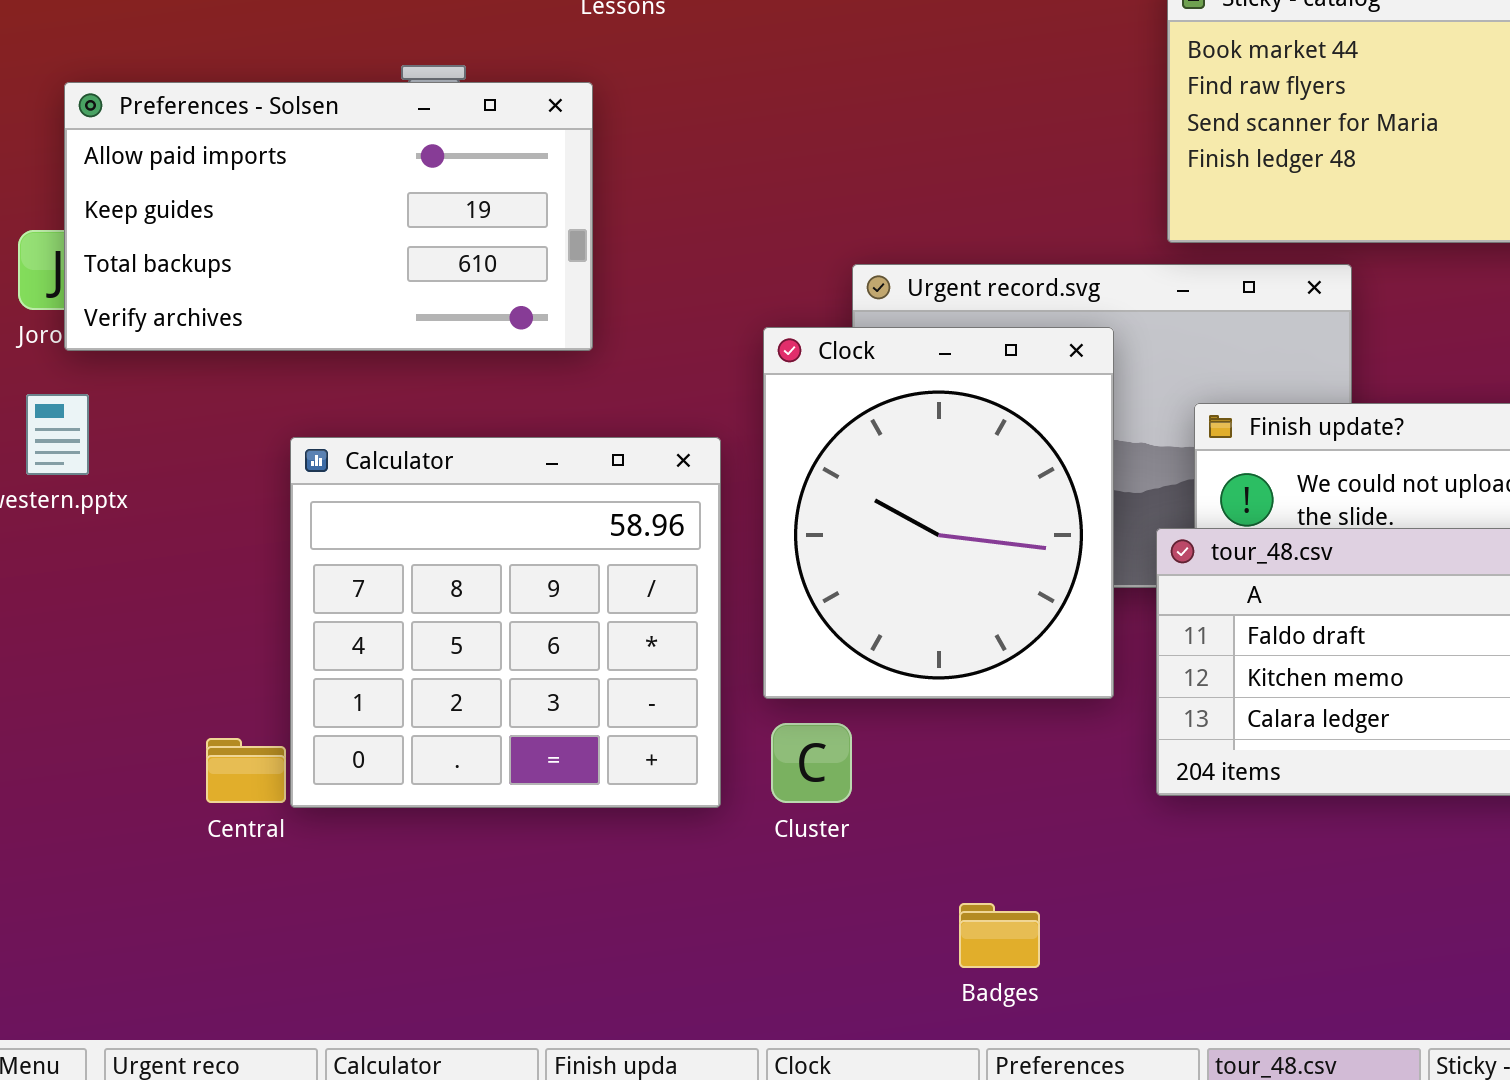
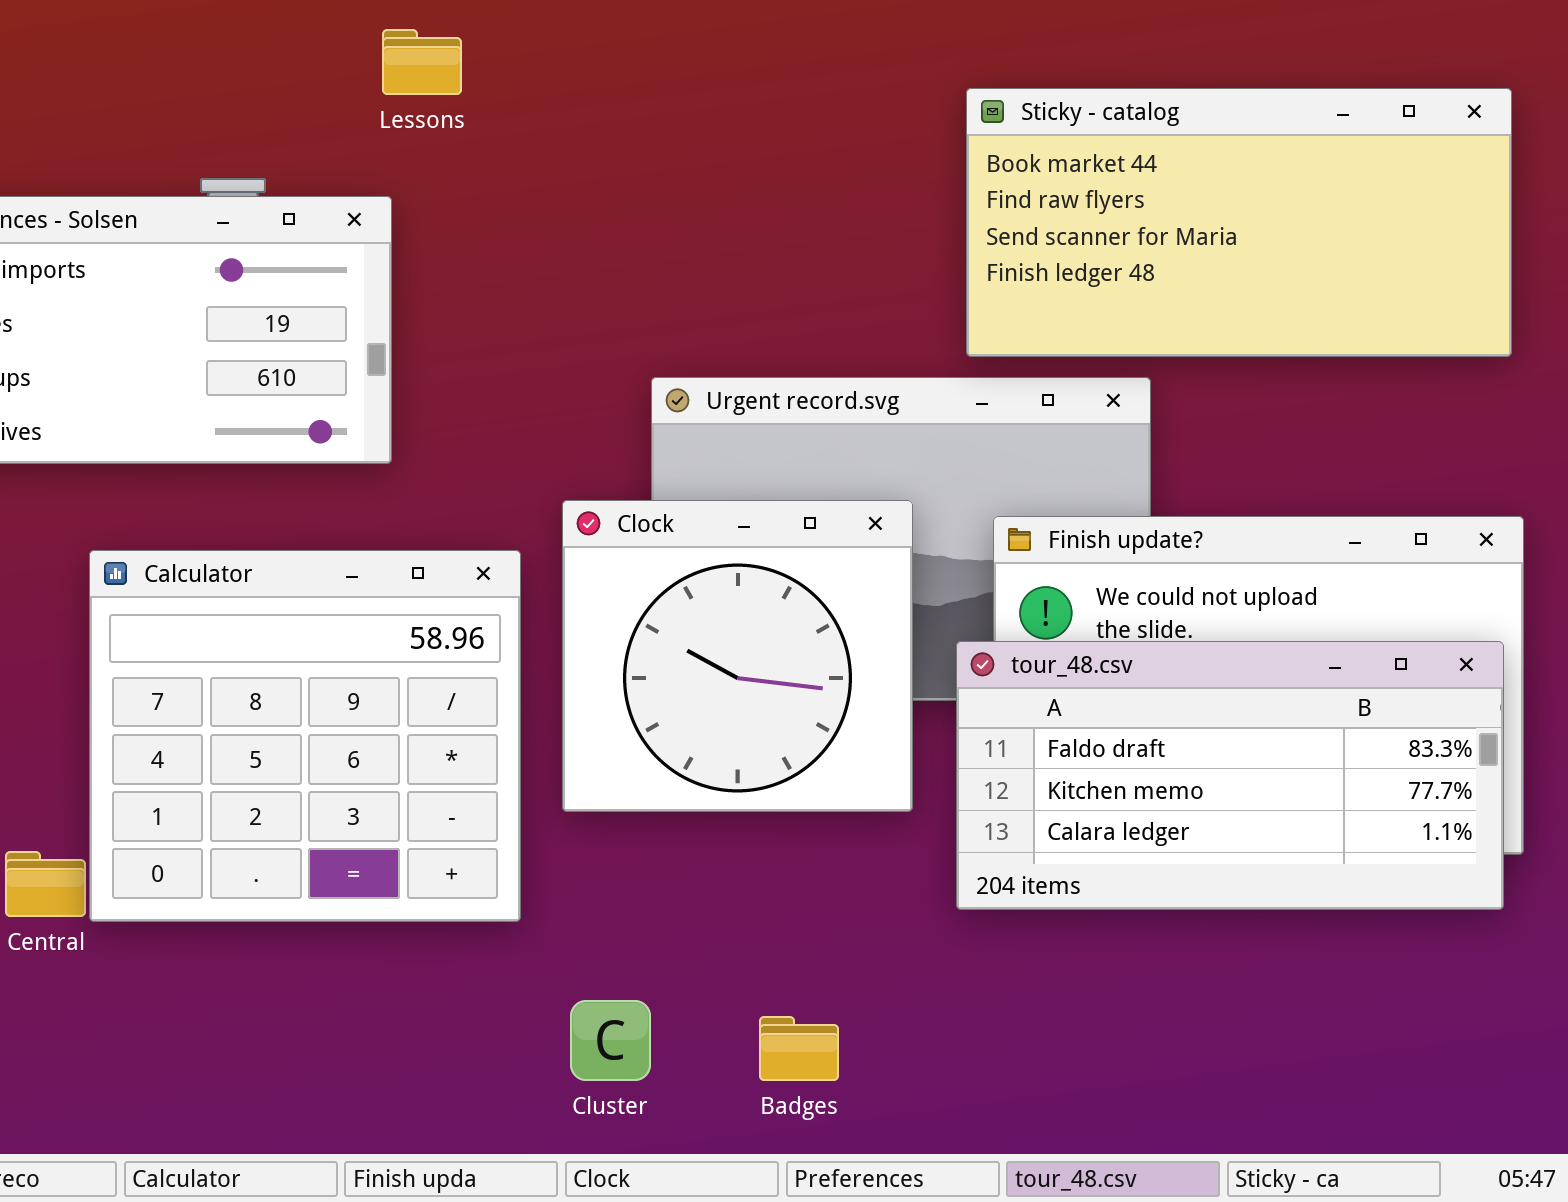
Clock: [763,327,1114,699] -> [562,500,913,812], resized
Cluster: [771,723,852,803] -> [570,1000,651,1081], moved

